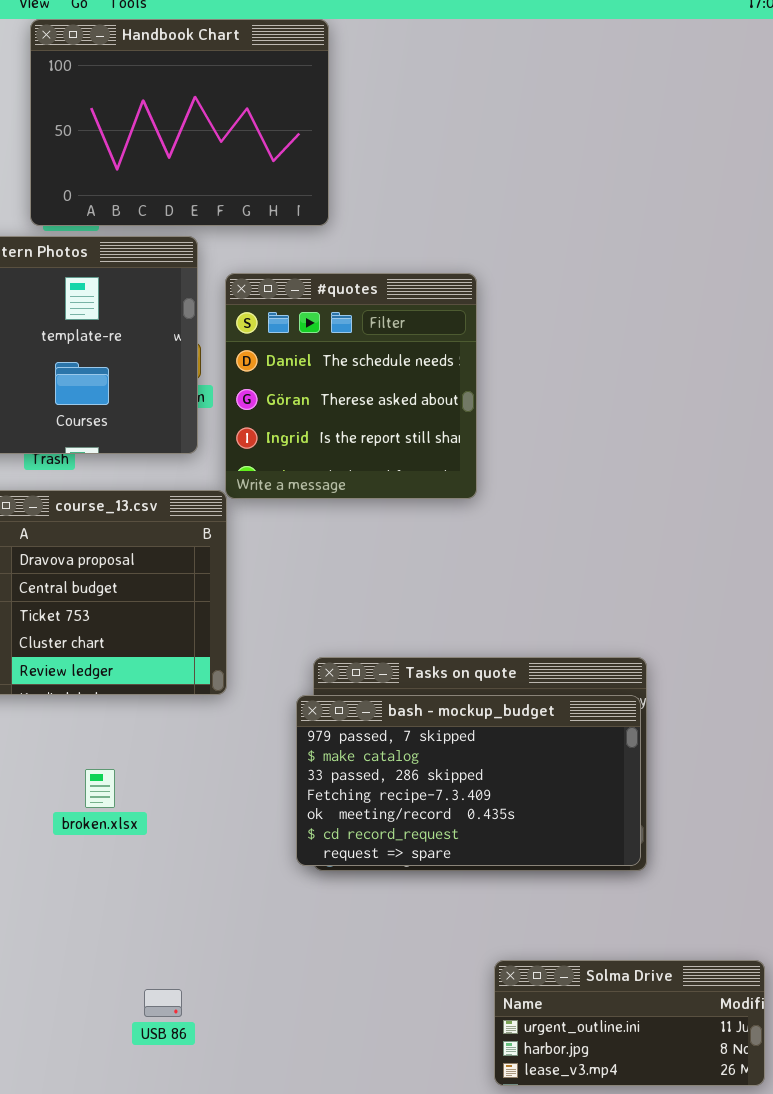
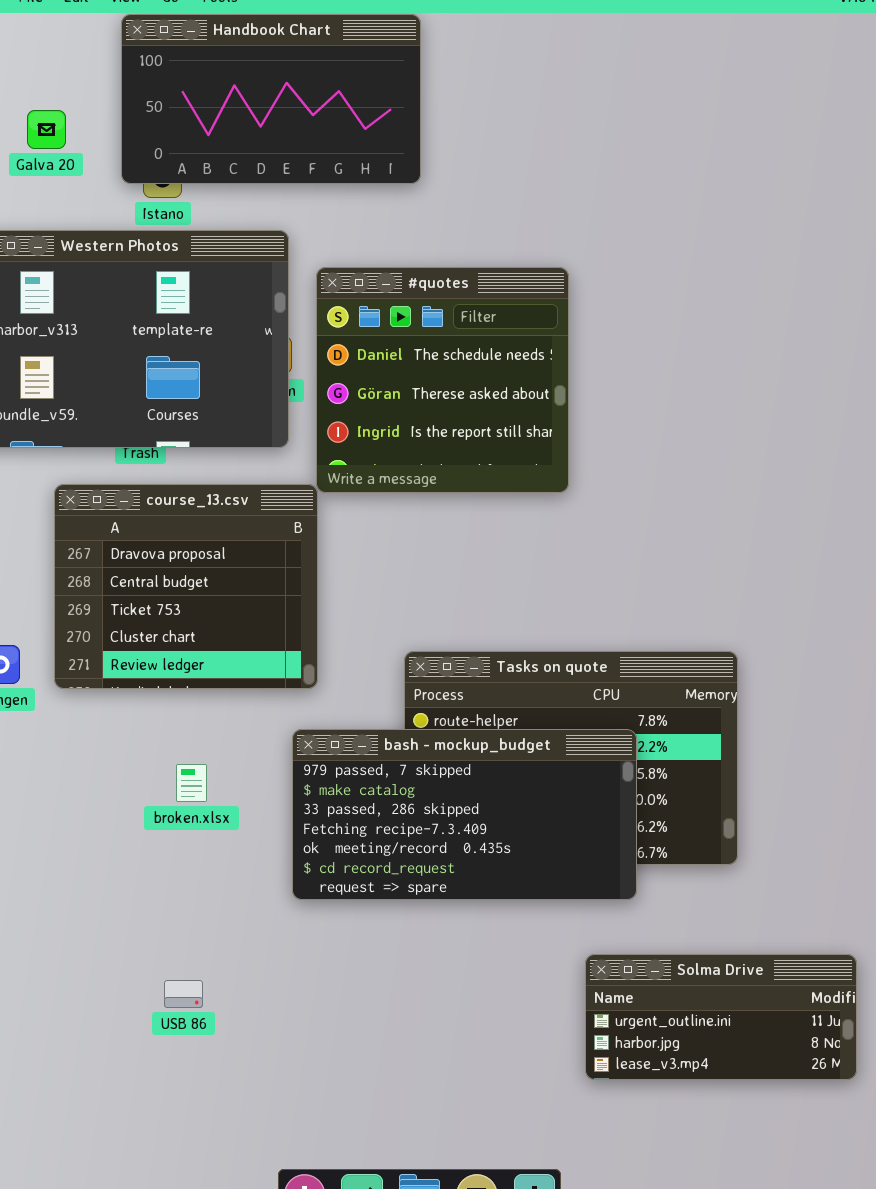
Handbook Chart: [30,19,329,226] -> [121,14,421,184], resized
bash - mockup_budget: [296,695,641,866] -> [292,729,637,900], moved
USB 86: [144,989,182,1017] -> [164,980,203,1008], moved

